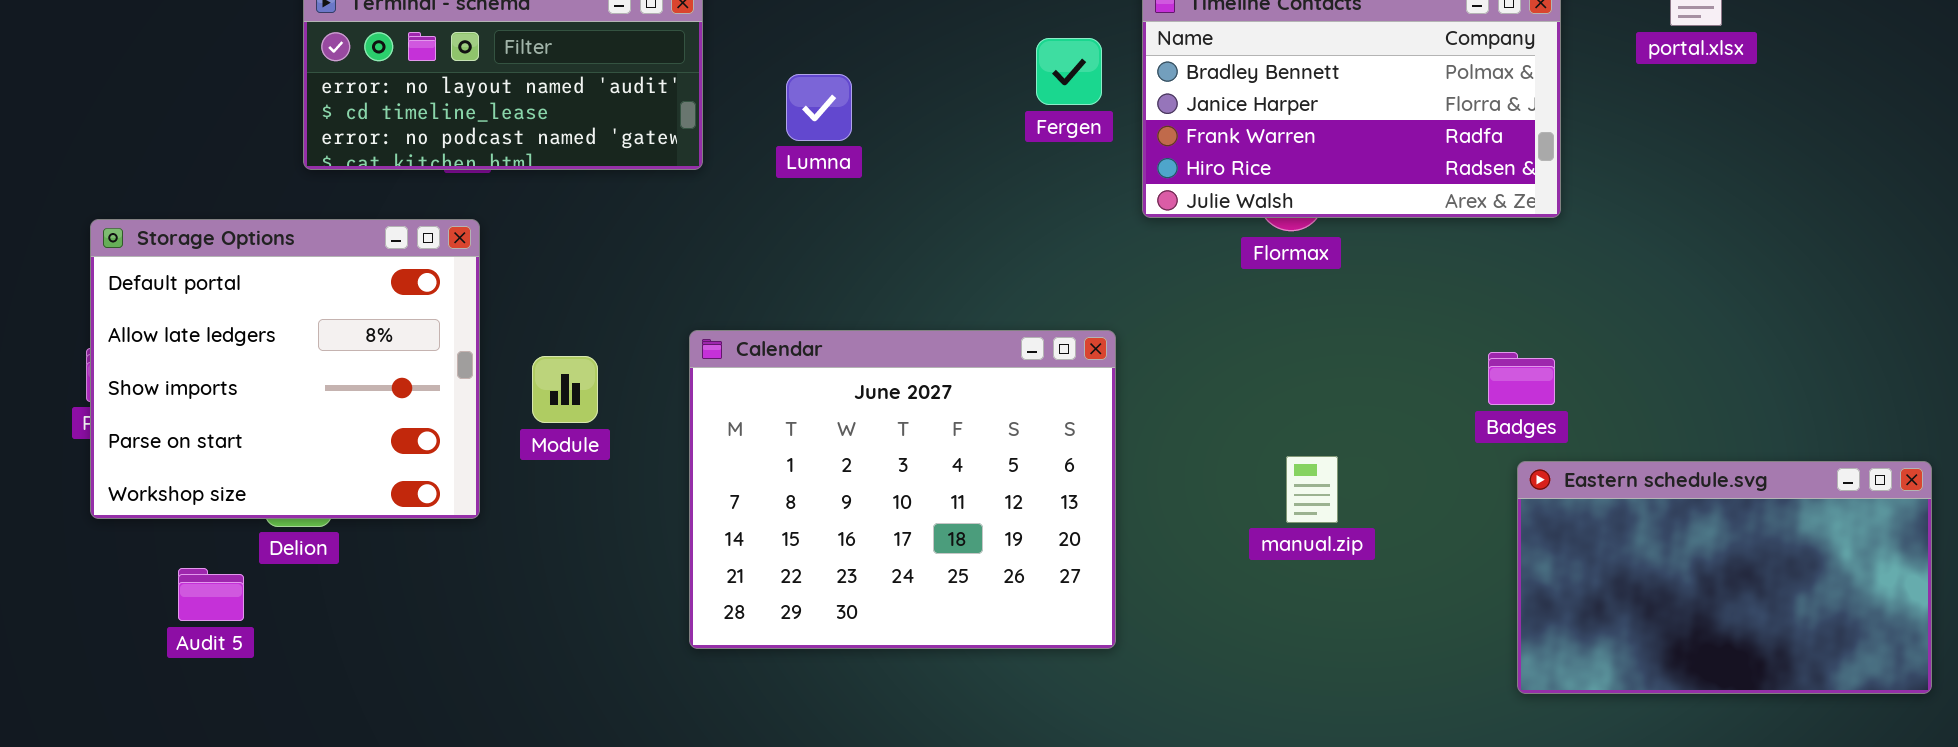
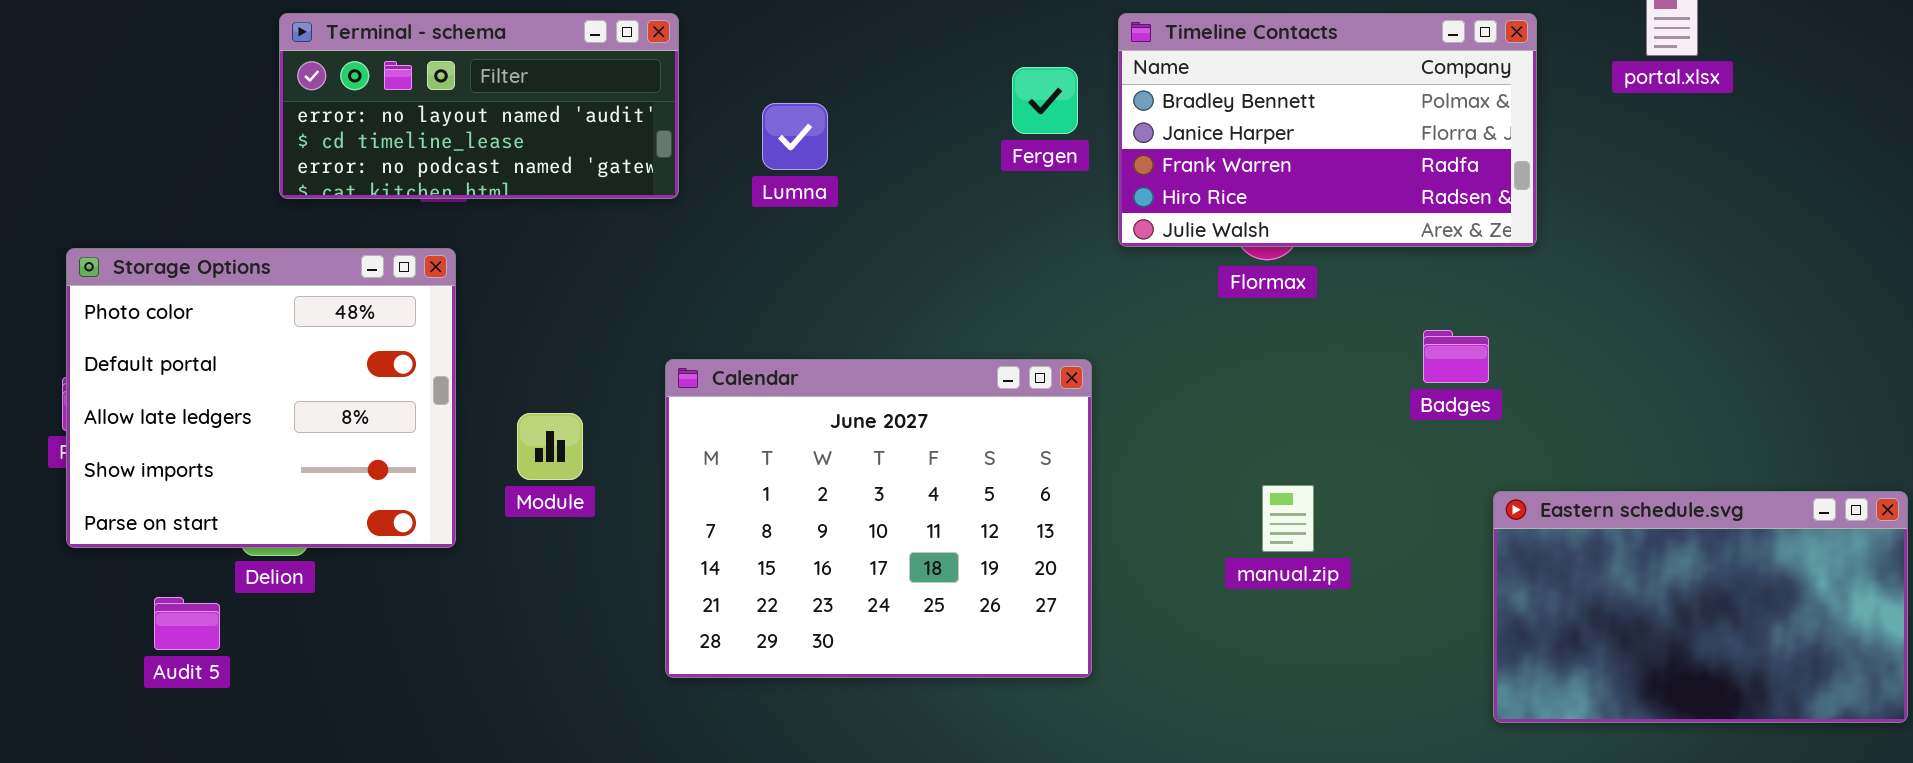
Storage Options: [90,219,480,519] -> [66,248,456,548], scrolled up 1 row
Badges: [1488,352,1555,405] -> [1423,330,1489,383], moved
Module: [532,356,598,423] -> [517,413,583,480], moved

